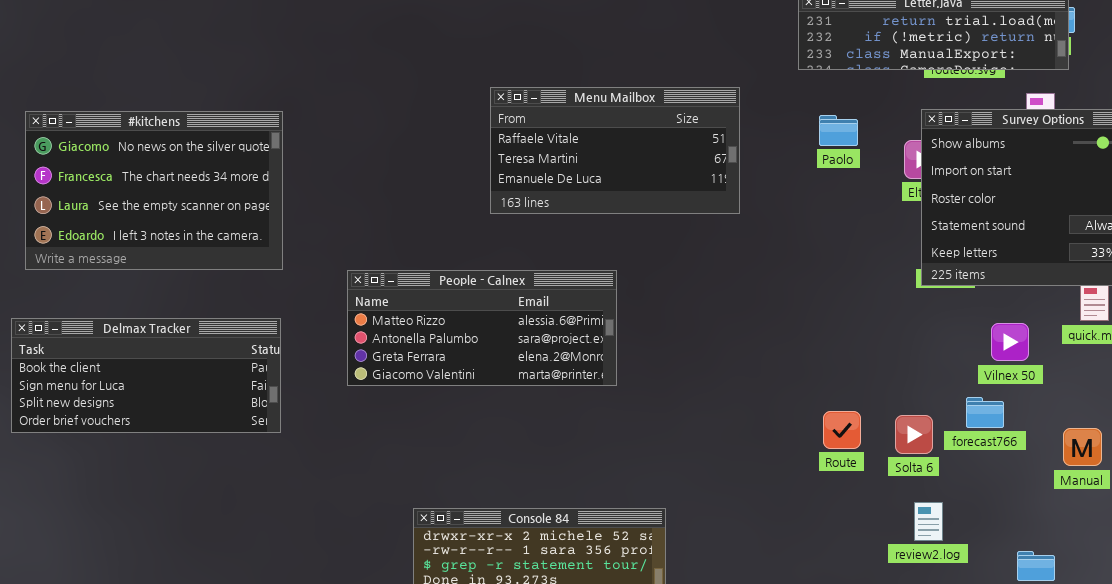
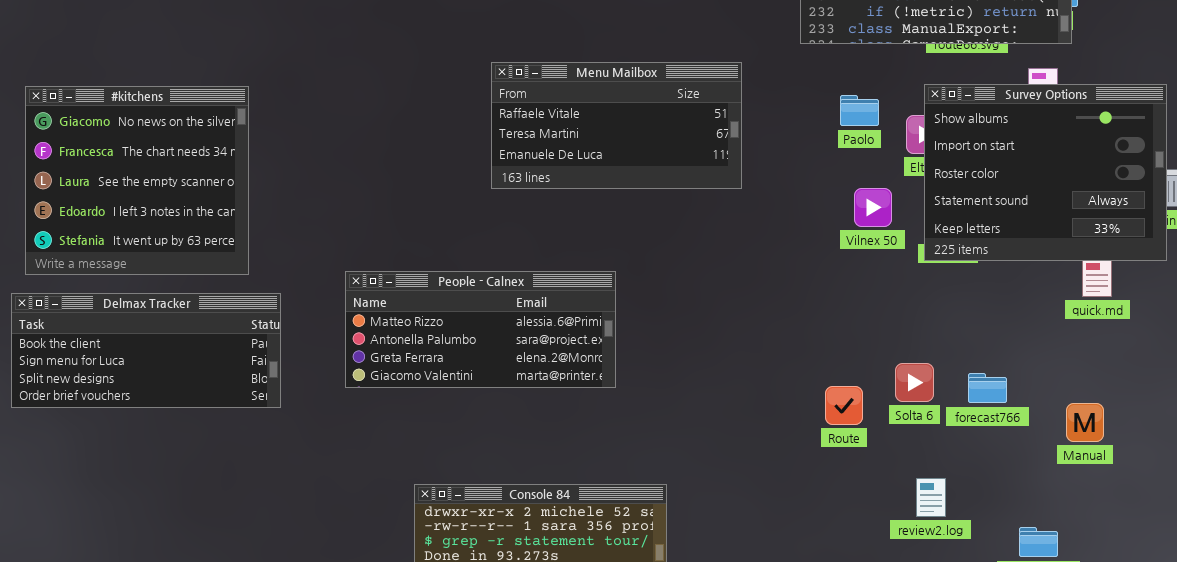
#kitchens: [25,111,283,270] -> [25,86,249,275], resized
Paolo: [819,115,858,146] -> [840,95,879,126], moved
People - Calnex: [347,270,617,386] -> [345,271,616,388], moved
Vilnex 50: [991,323,1029,361] -> [854,188,892,227], moved
Solta 6: [895,415,933,454] -> [895,363,934,402], moved

